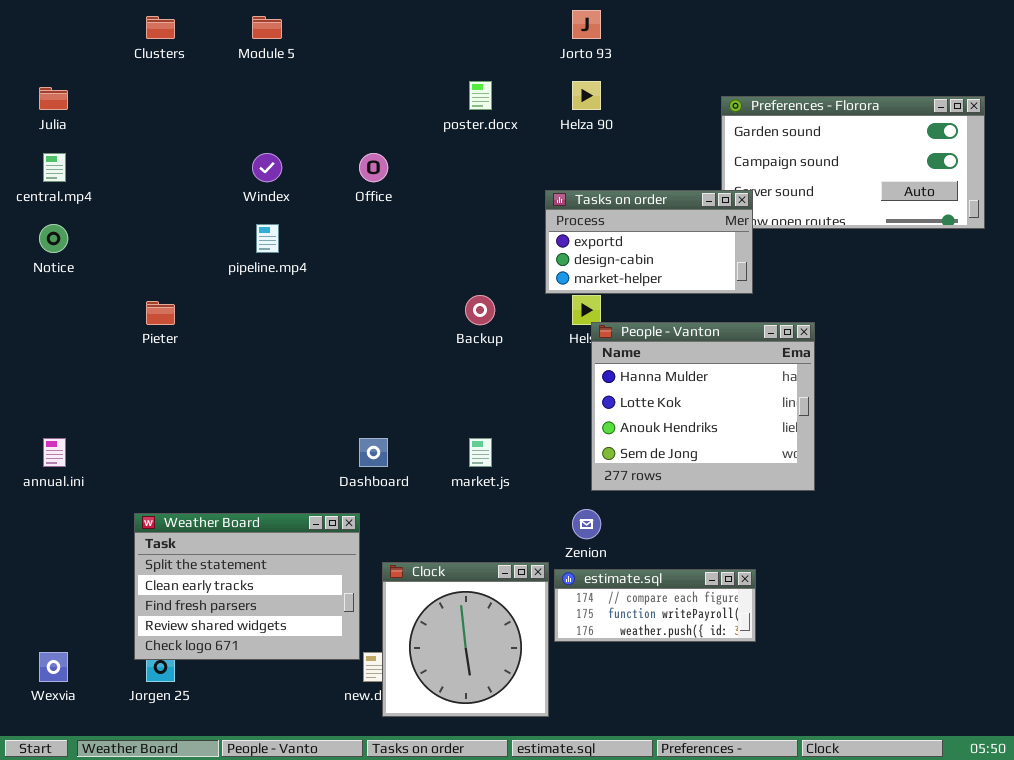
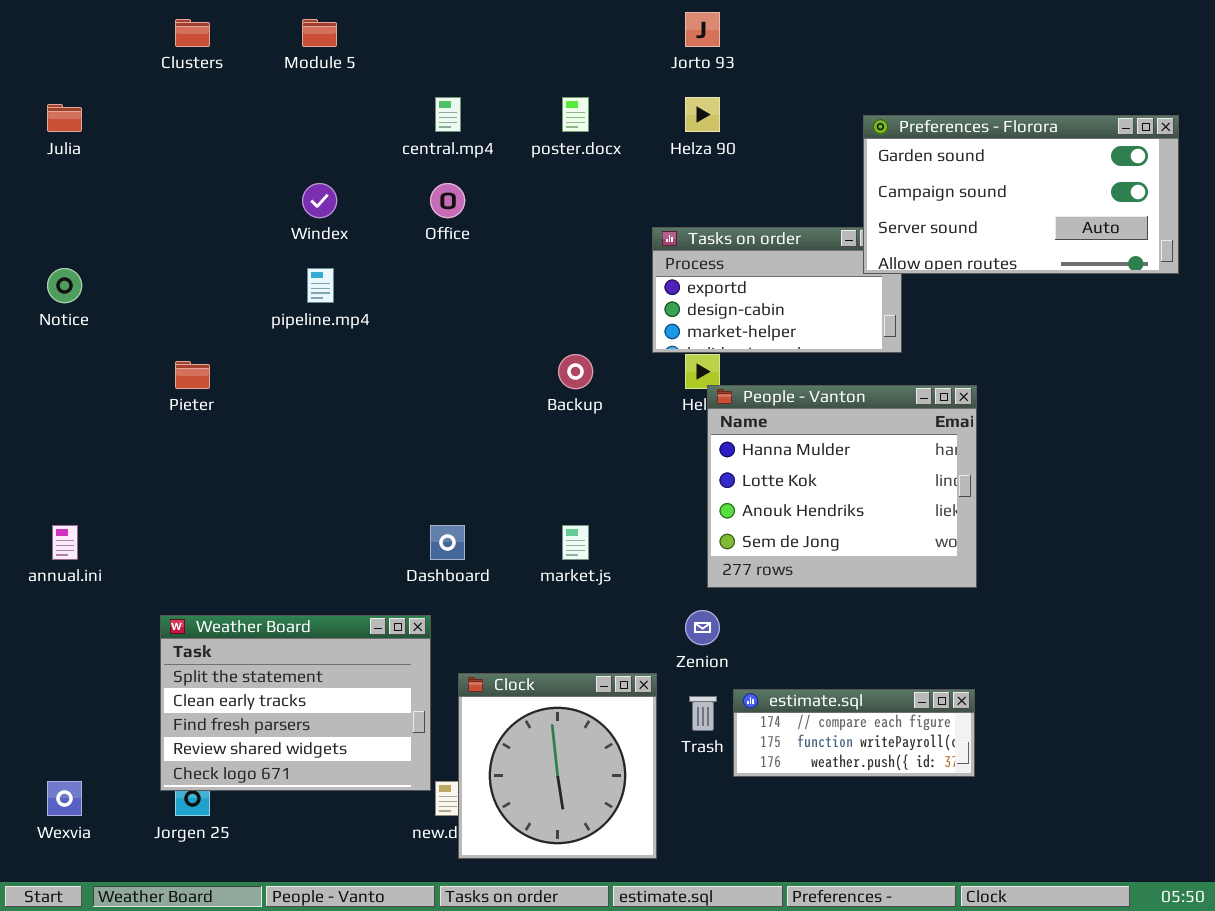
Preferences - Florora: [721,96,985,229] -> [863,115,1179,274], raised
central.mp4: [43,153,66,182] -> [435,97,461,132], moved
estimate.sql: [554,569,756,642] -> [733,689,975,777], moved

